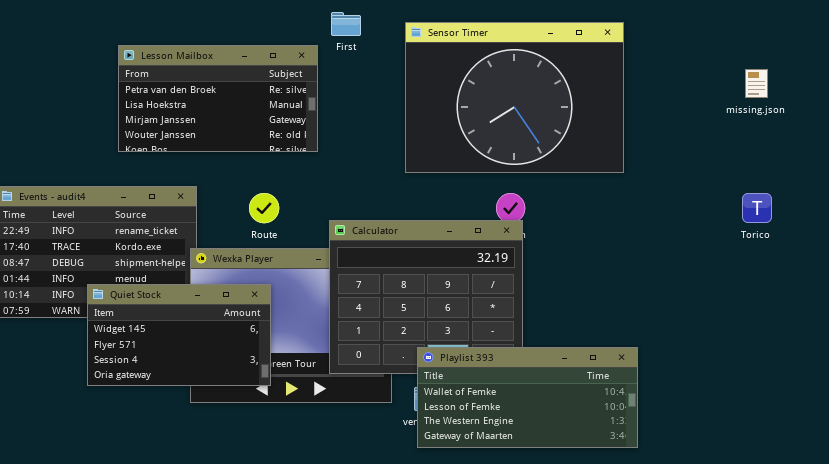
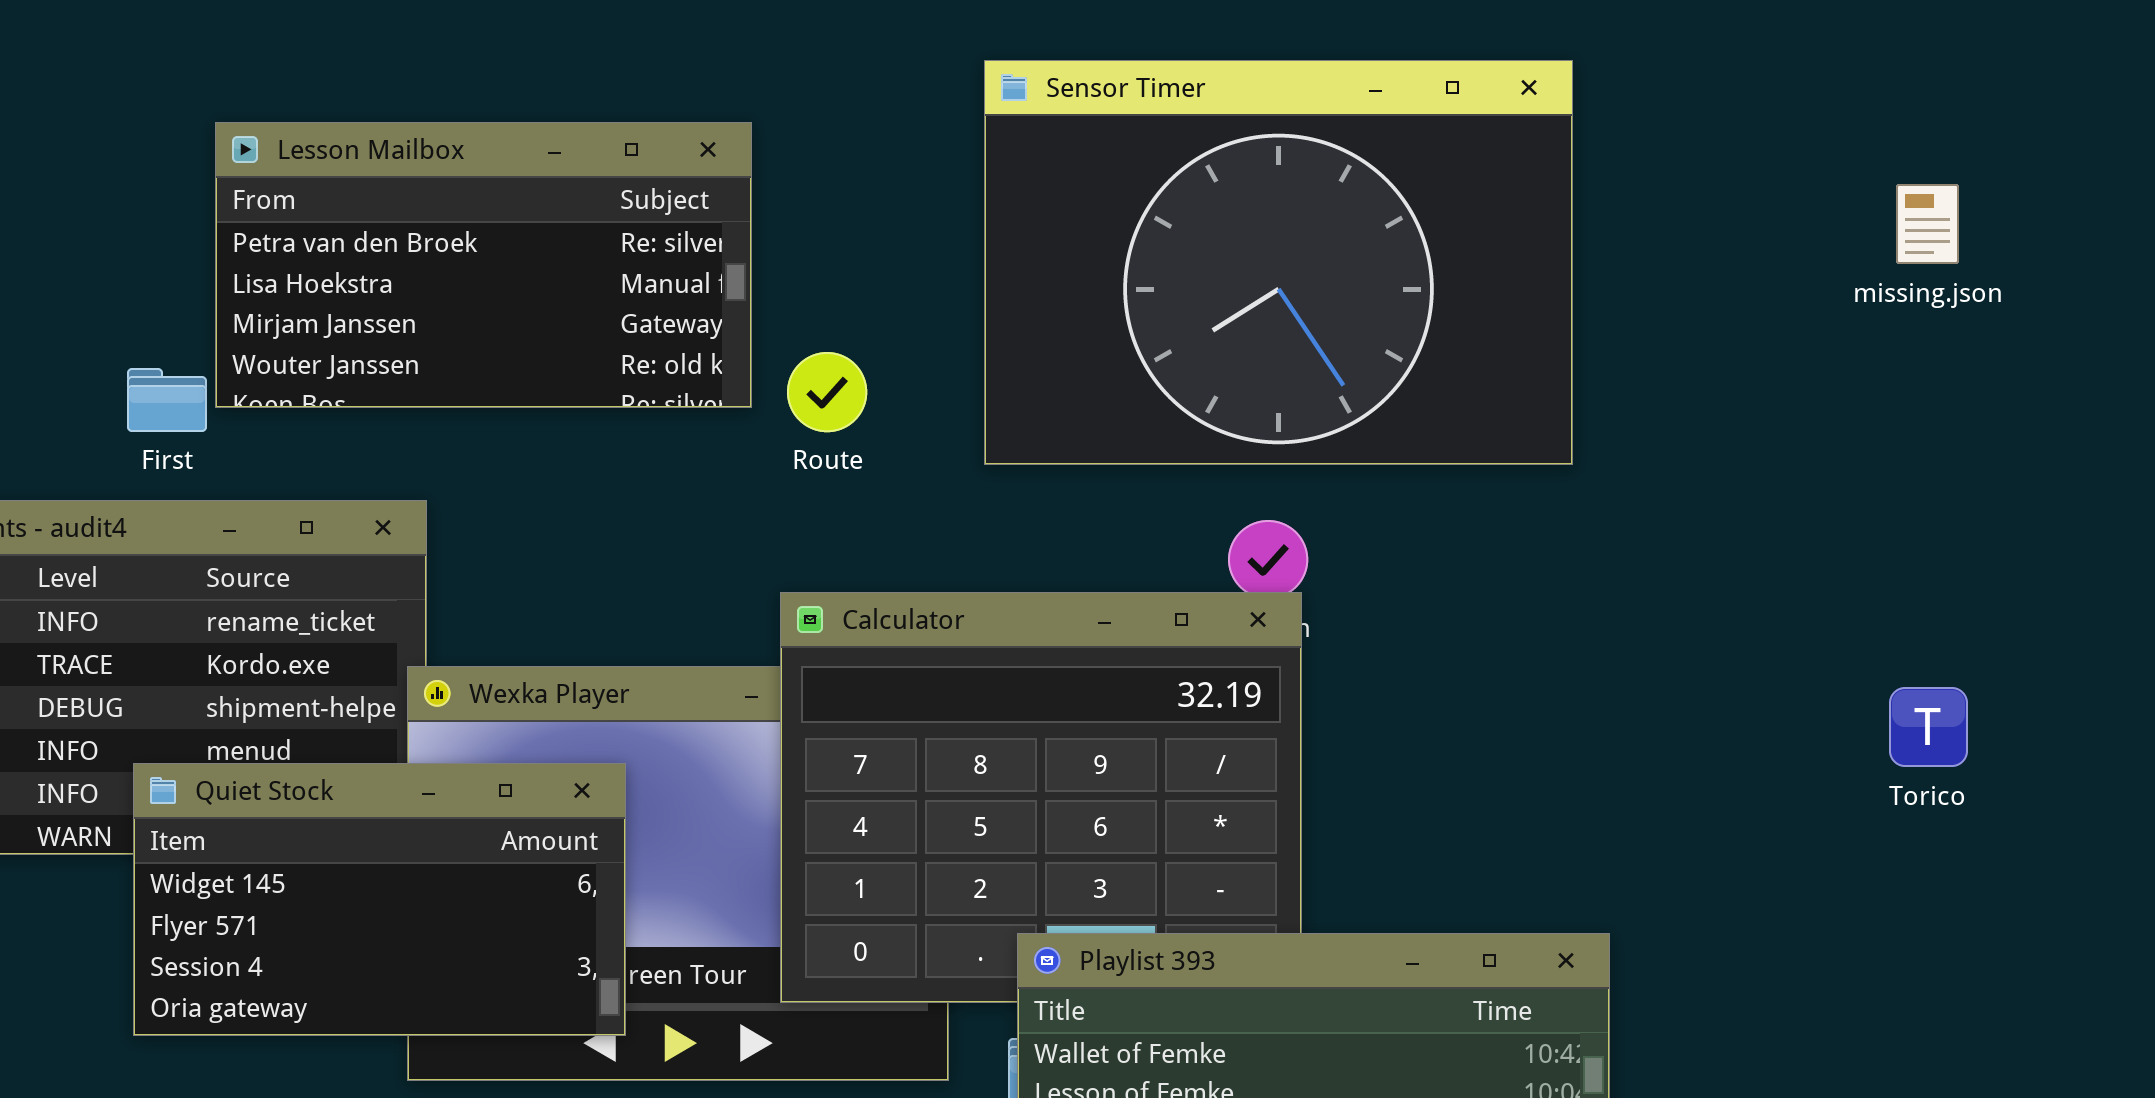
First: [331,12,361,36] -> [127,368,207,432], moved
Route: [249,193,279,223] -> [787,352,867,432], moved
Torico: [742,193,772,223] -> [1889,687,1968,767], moved

